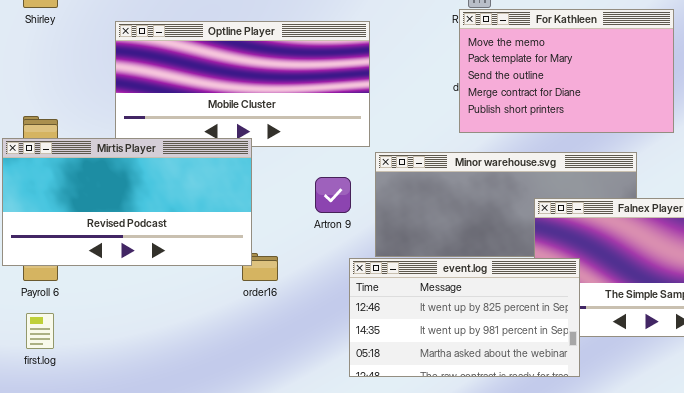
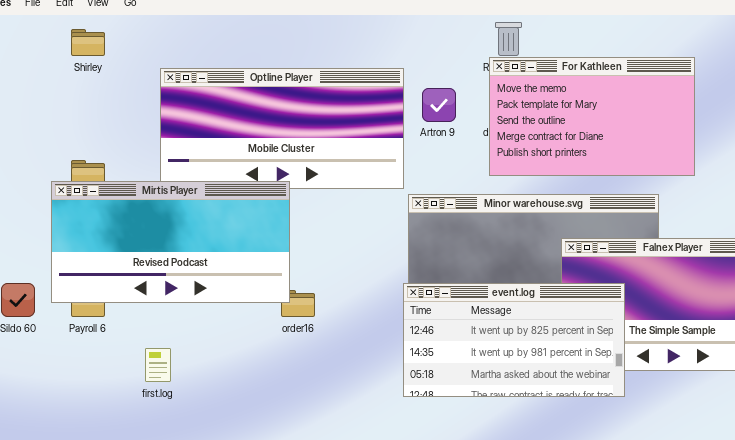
Artron 9: [315,177,351,213] -> [422,88,456,122], moved
event.log: [349,258,580,377] -> [403,283,625,397], moved
first.log: [26,313,54,349] -> [145,348,171,382], moved

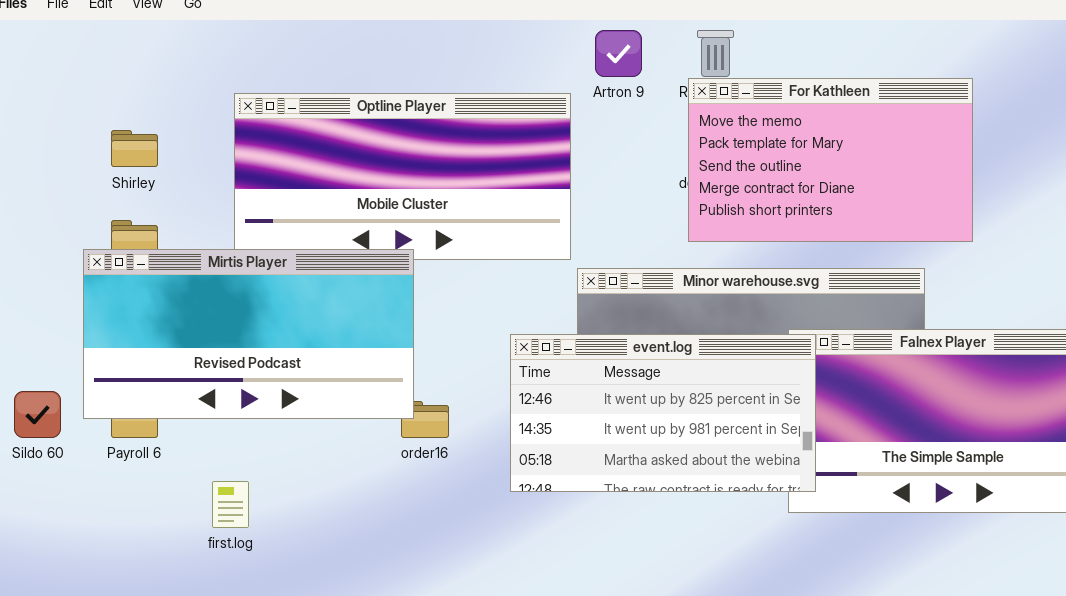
Shirley: [71,29,105,56] -> [111,130,158,167], moved
Artron 9: [422,88,456,122] -> [595,30,642,77], moved
event.log: [403,283,625,397] -> [510,334,816,492], moved

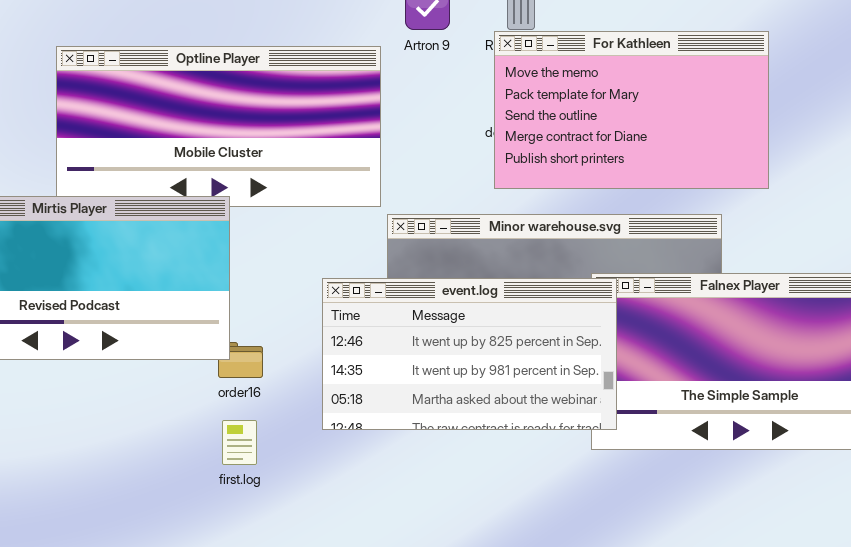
first.log: [212,481,249,528] -> [222,420,257,465], moved

